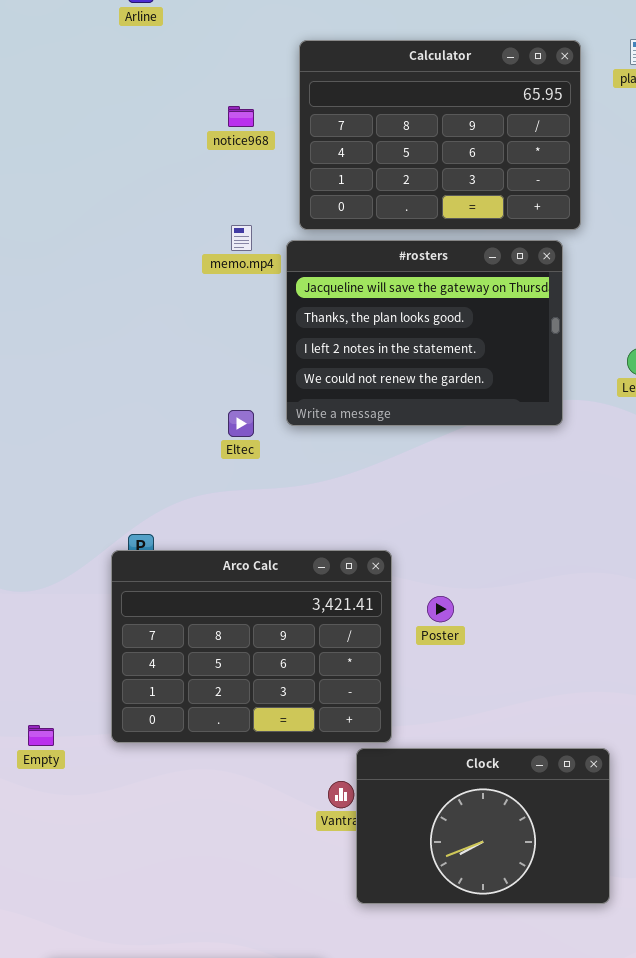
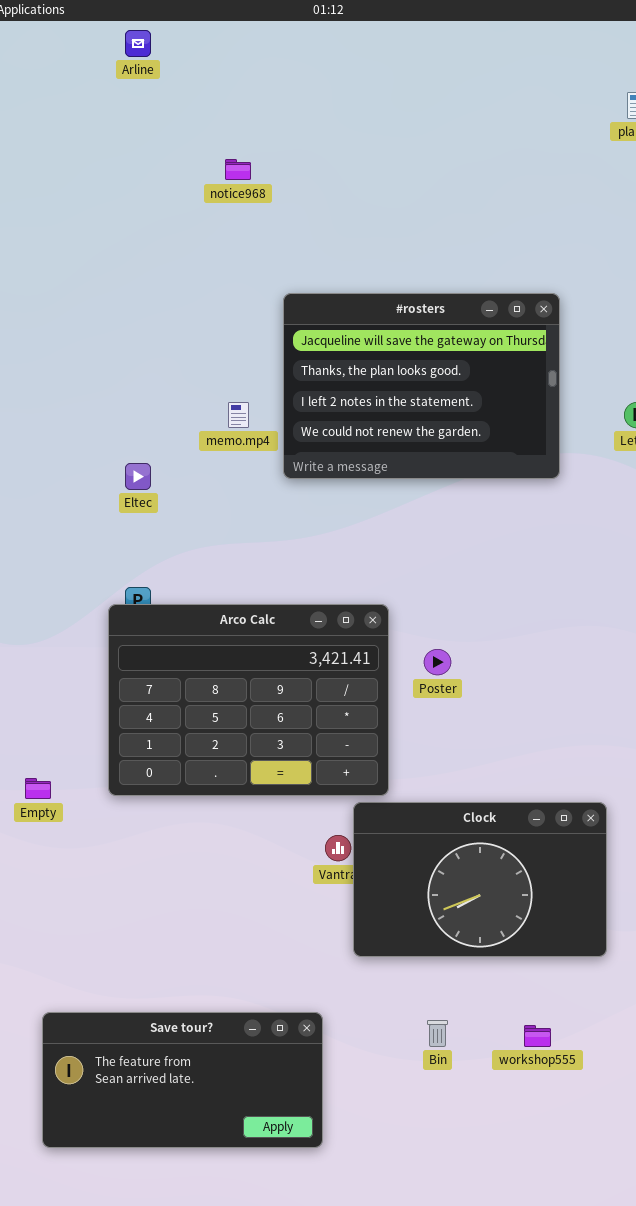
Calculator: [299,40,581,230] -> none, closed
memo.mp4: [231,225,252,251] -> [228,402,249,428], moved
Eltec: [228,410,254,437] -> [125,463,151,490], moved

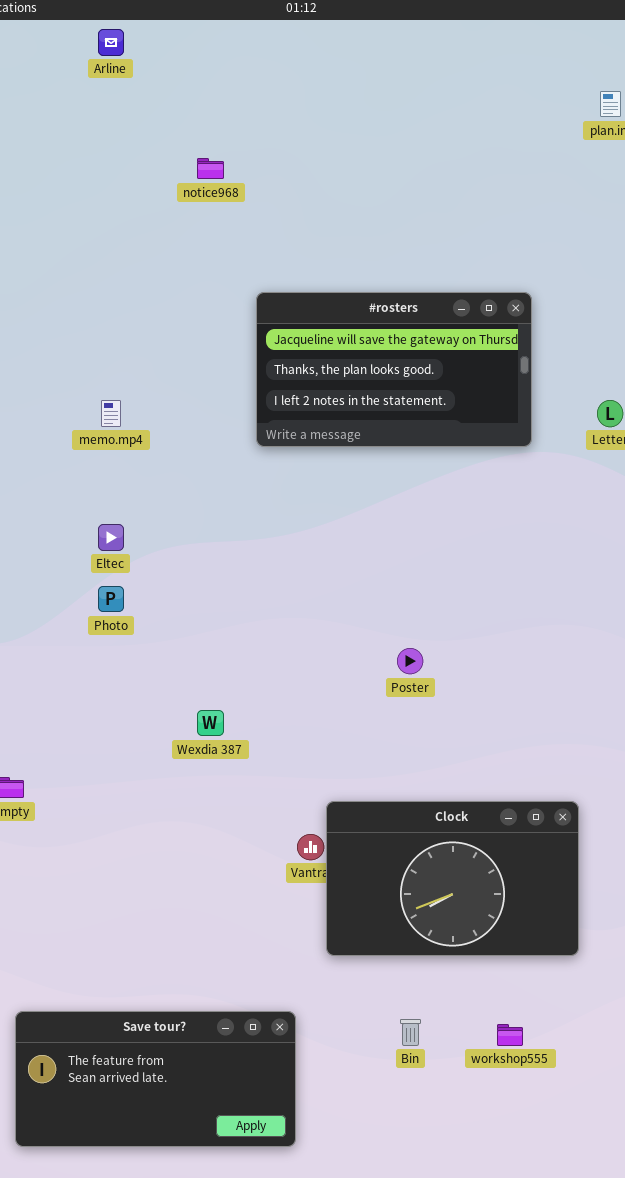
#rosters: [283,293,560,479] -> [256,292,532,447], resized
memo.mp4: [228,402,249,428] -> [101,400,121,427], moved
Eltec: [125,463,151,490] -> [98,524,124,551], moved
Arco Calc: [108,604,389,796] -> none, closed

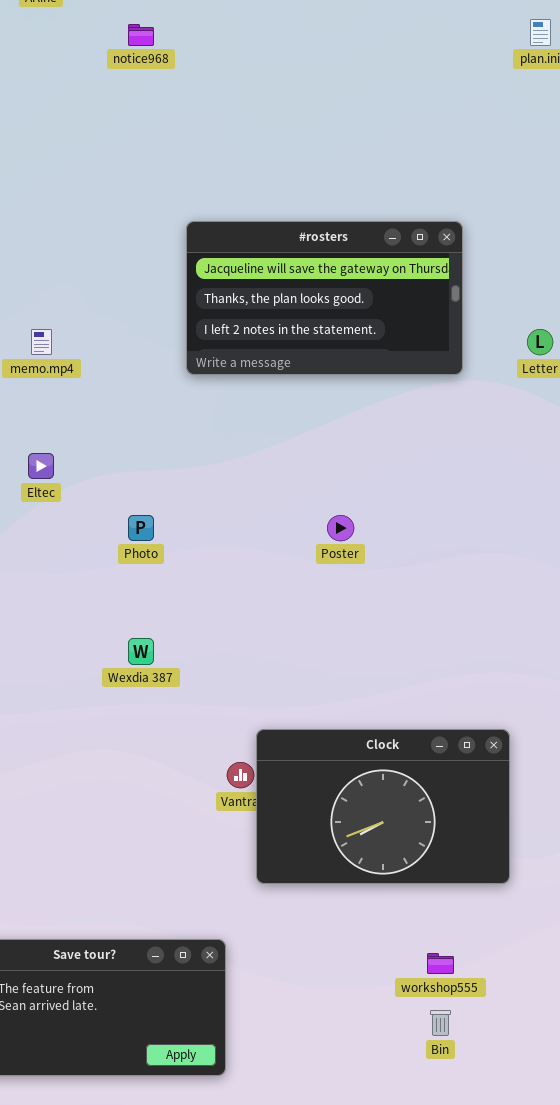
notice968: [197,158,224,179] -> [128,24,154,46], moved
Photo: [98,586,124,612] -> [128,515,154,541], moved
Poster: [397,648,423,674] -> [327,515,354,541], moved
Bin: [400,1019,421,1046] -> [430,1010,451,1036], moved

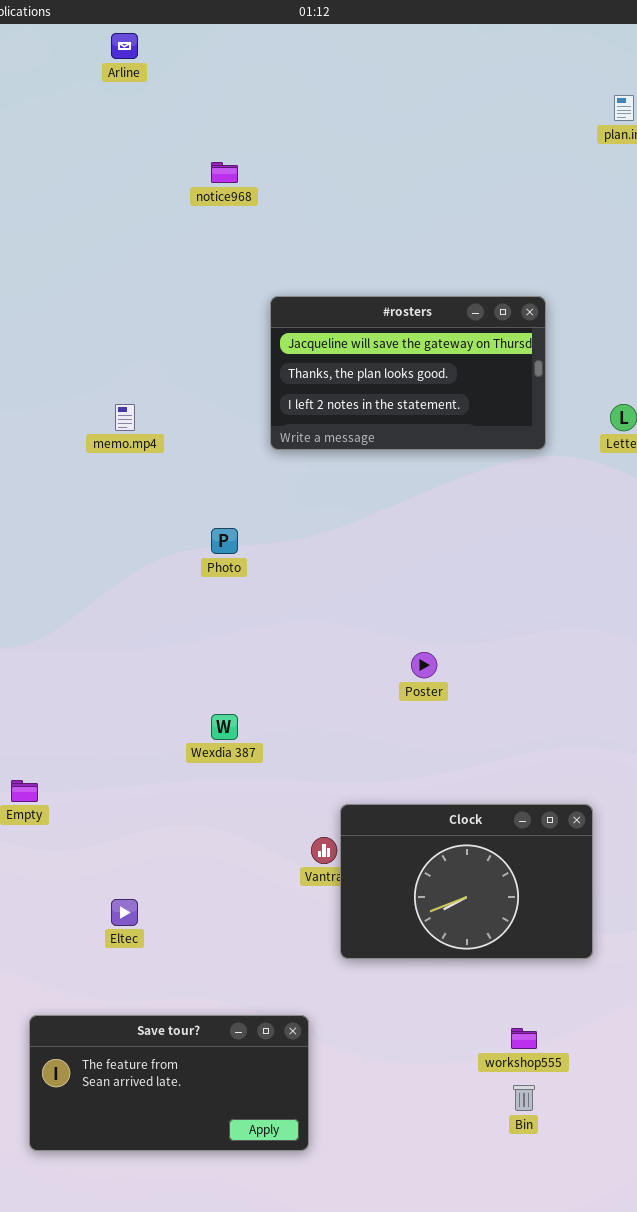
notice968: [128,24,154,46] -> [211,162,238,183], moved
Eltec: [28,453,54,479] -> [111,899,138,926], moved
Photo: [128,515,154,541] -> [211,528,238,554], moved
Poster: [327,515,354,541] -> [411,652,437,678], moved

